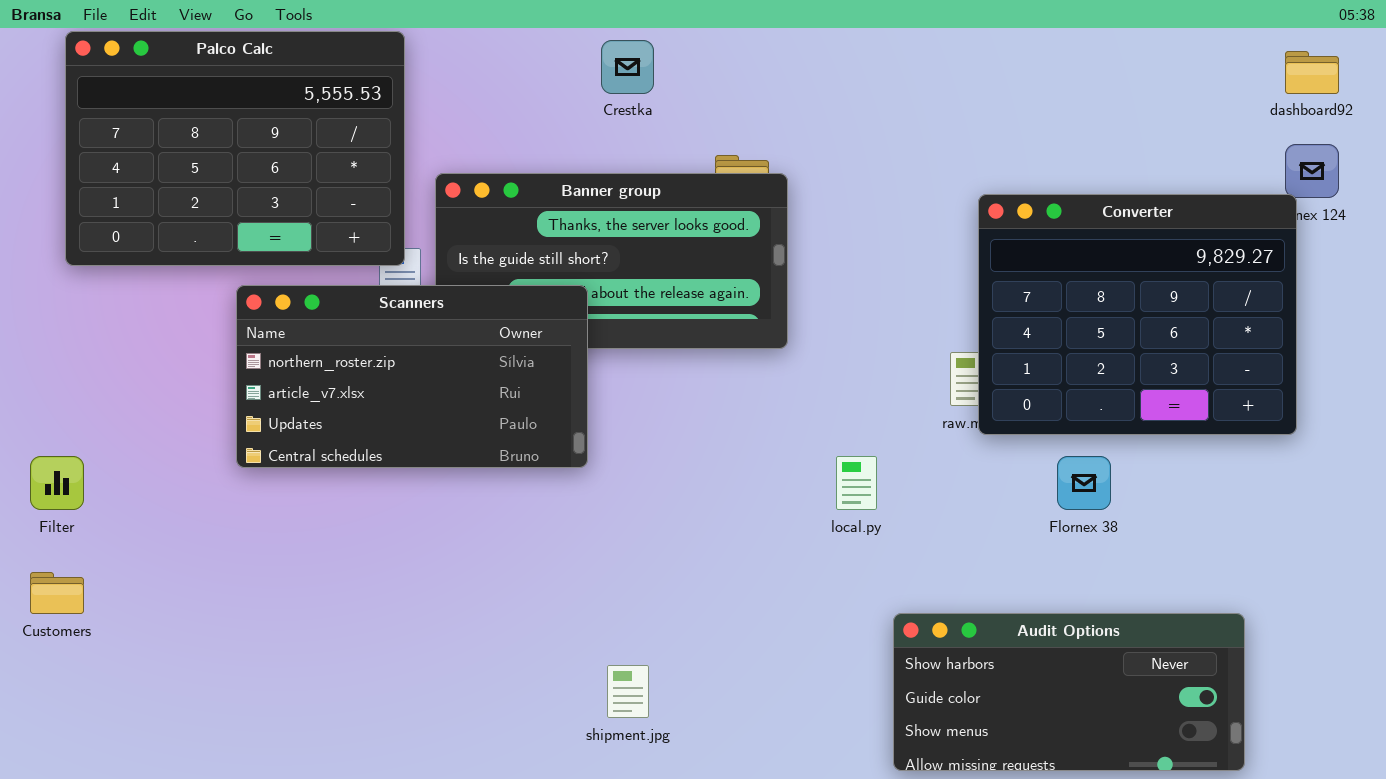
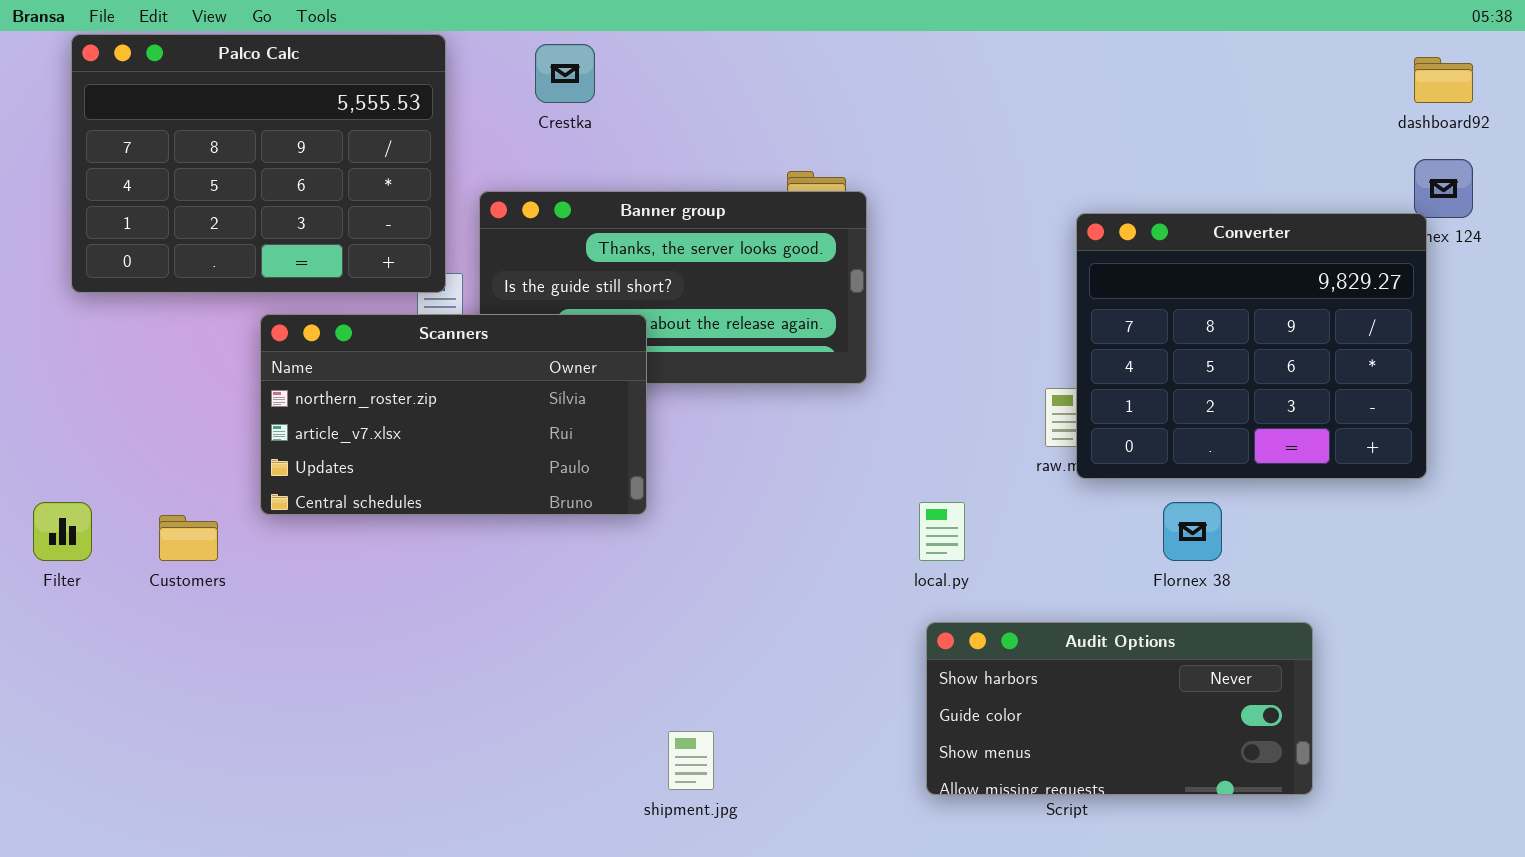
Crestka: [601,40,654,94] -> [535,44,595,103], moved
Customers: [30,572,84,614] -> [159,515,218,561], moved
Audit Options: [893,613,1245,771] -> [926,622,1313,795], moved

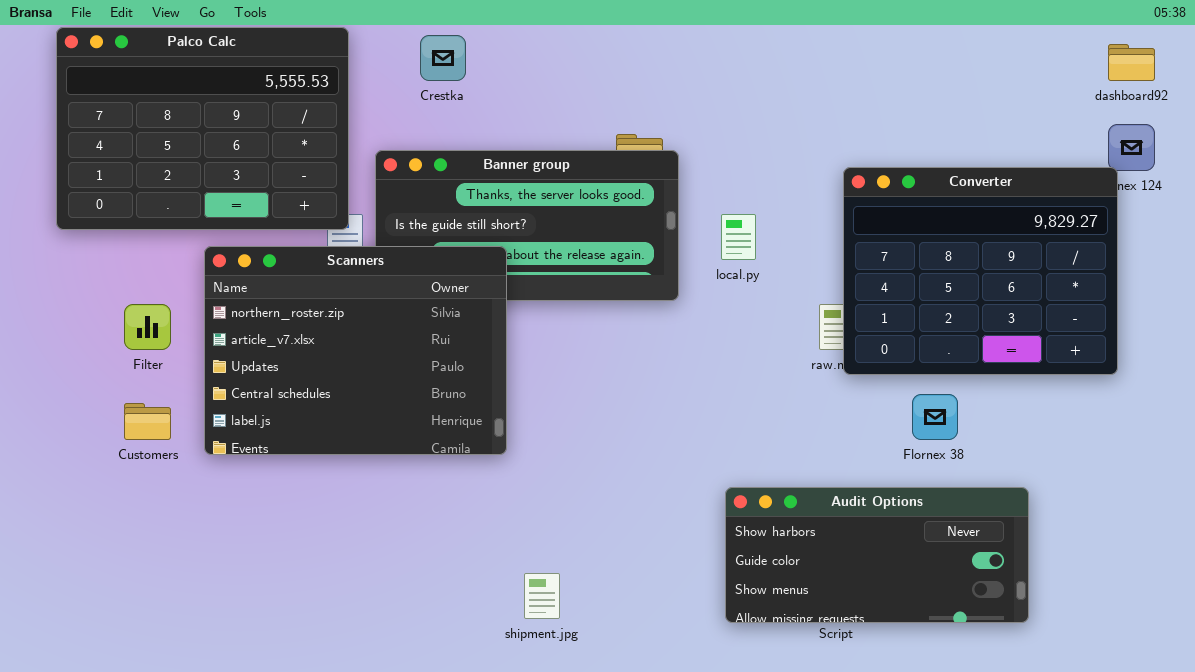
Scanners: [260,314,647,515] -> [204,246,507,455], resized
Filter: [33,502,92,561] -> [124,304,171,350], moved
local.py: [919,502,965,561] -> [721,214,756,260], moved

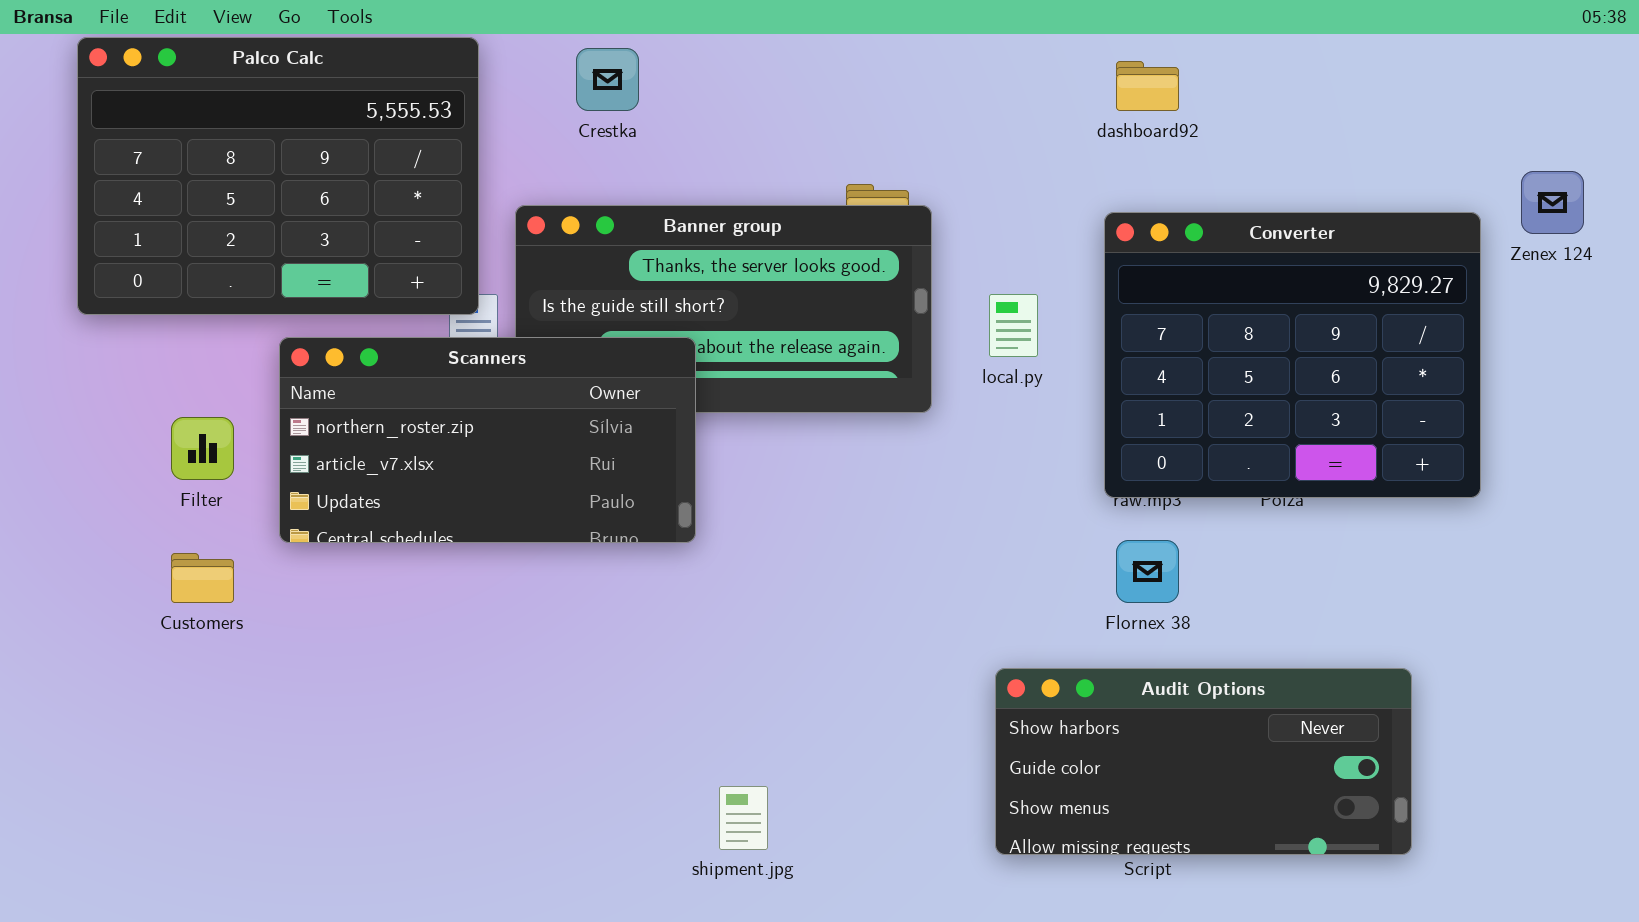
dashboard92: [1108,44,1155,81] -> [1116,61,1179,111], moved
Converter: [843,167,1118,375] -> [1104,212,1481,498], moved
Scanners: [204,246,507,455] -> [279,337,696,543], resized
Flornex 38: [912,394,958,440] -> [1116,540,1179,603], moved

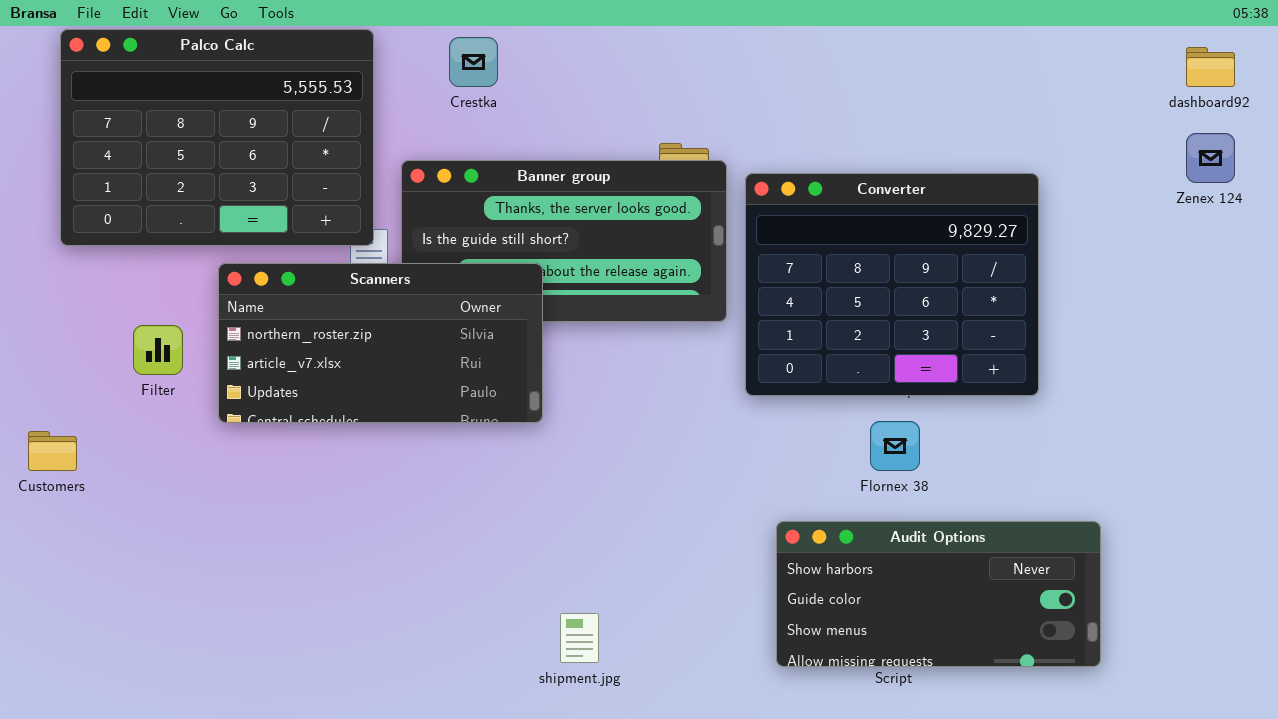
dashboard92: [1116,61,1179,111] -> [1186,47,1235,87], moved
Converter: [1104,212,1481,498] -> [745,173,1039,396], moved
Customers: [171,553,234,603] -> [28,431,77,471], moved

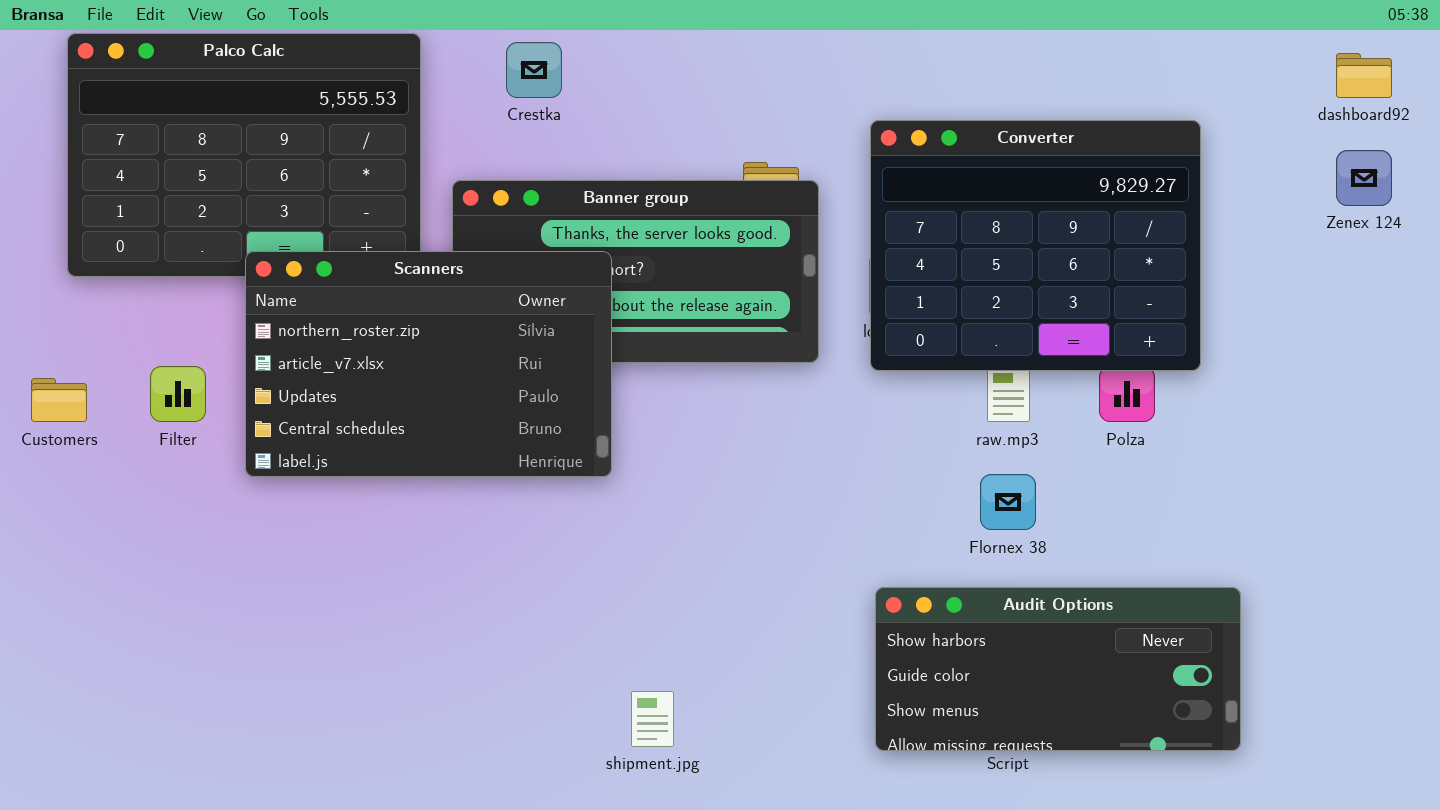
Converter: [745,173,1039,396] -> [870,120,1201,371], moved
Scanners: [218,263,543,423] -> [245,251,612,477], resized
Customers: [28,431,77,471] -> [31,378,87,422], moved

